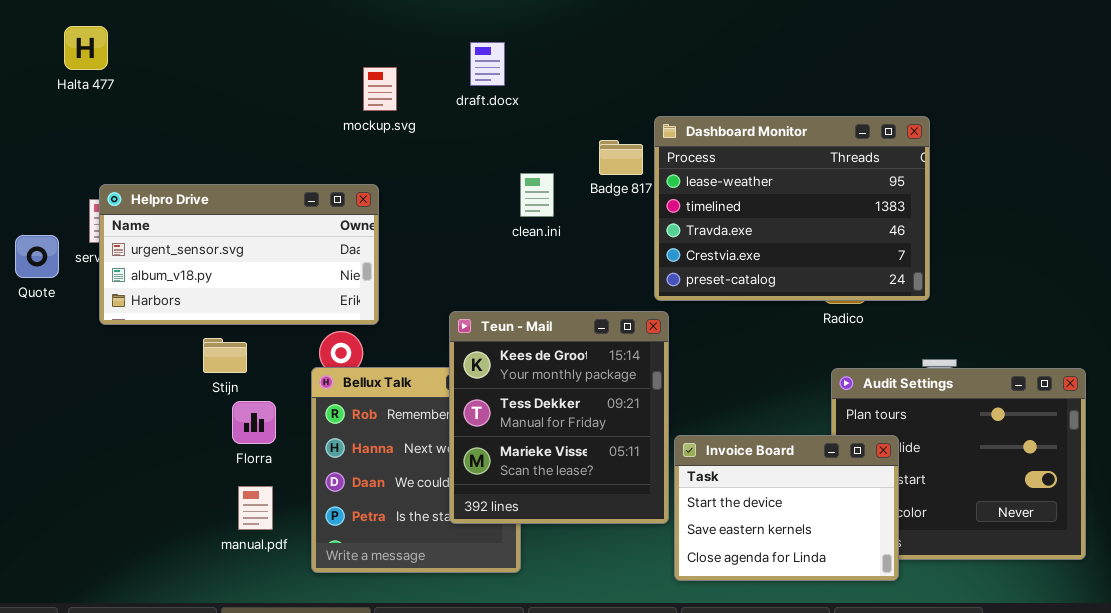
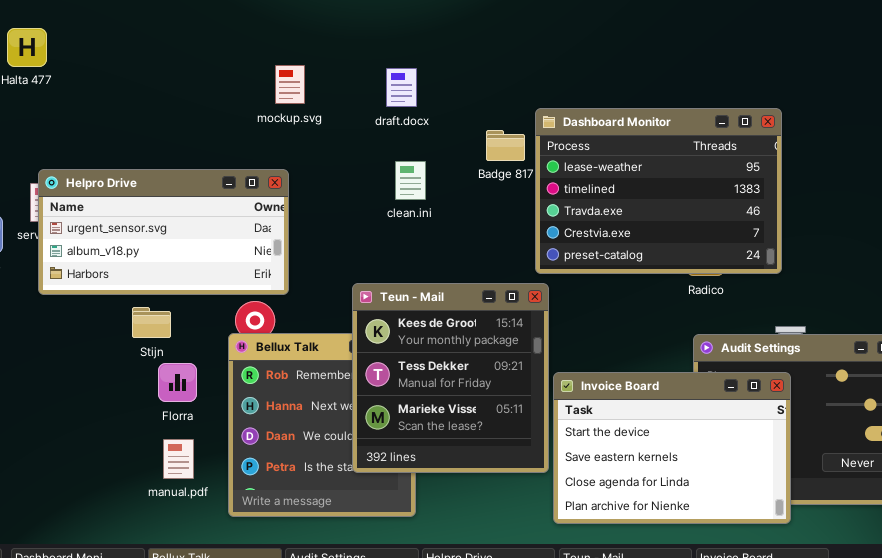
draft.docx: [470,42,505,86] -> [386,68,417,107], moved
clean.ini: [520,173,554,217] -> [395,161,426,200], moved
Invoice Board: [674,435,899,581] -> [553,372,791,524], resized

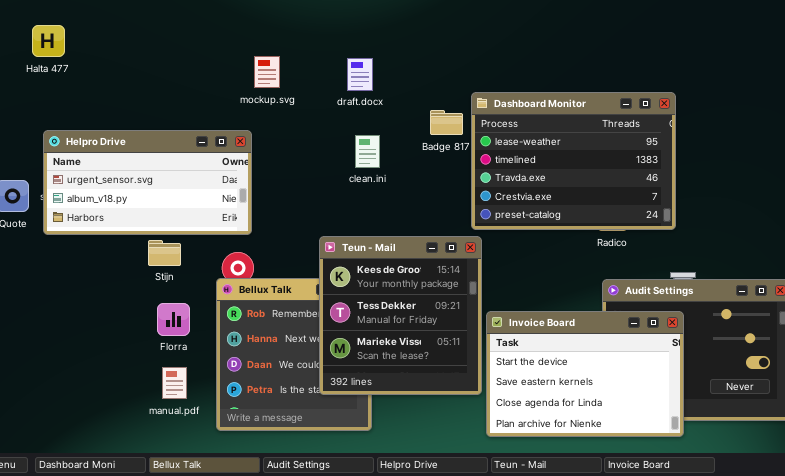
Helpro Drive: [38,169,289,295] -> [43,130,252,235], moved
Stijn: [132,307,171,338] -> [148,240,181,266], moved

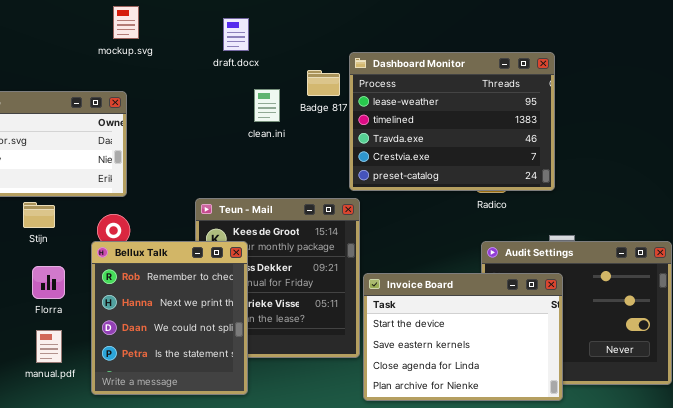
mockup.svg: [254,56,280,88] -> [113,6,139,39], moved
clean.ini: [355,135,380,168] -> [254,89,280,122], moved
Bellux Talk: [216,278,372,431] -> [91,241,248,395], raised

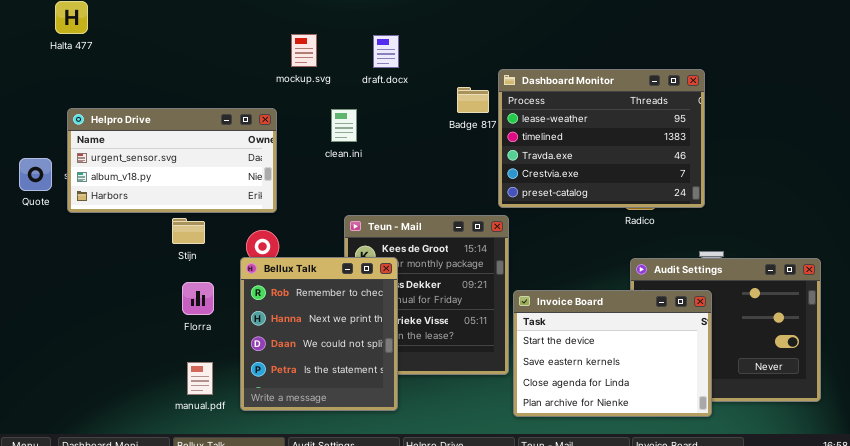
mockup.svg: [113,6,139,39] -> [291,34,317,67], moved
clean.ini: [254,89,280,122] -> [331,109,357,142], moved
manual.pdf: [36,330,62,363] -> [187,362,213,395], moved

